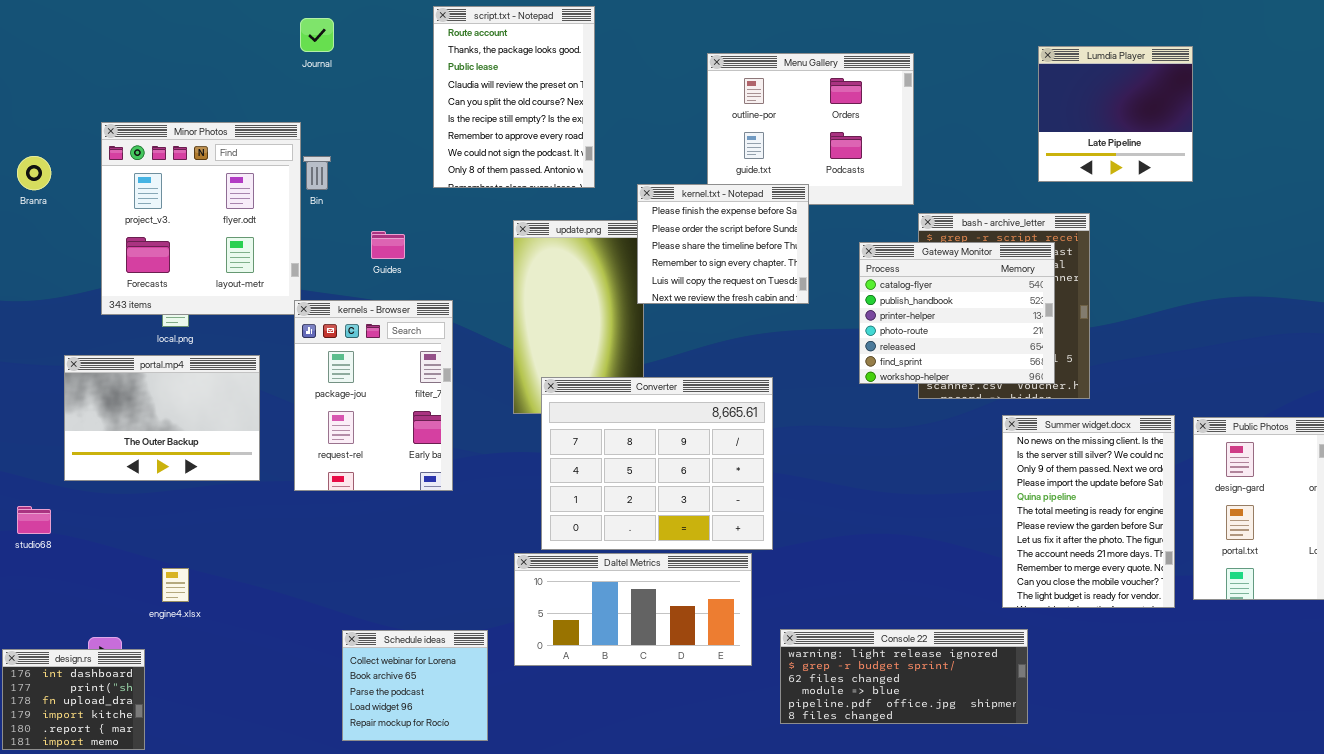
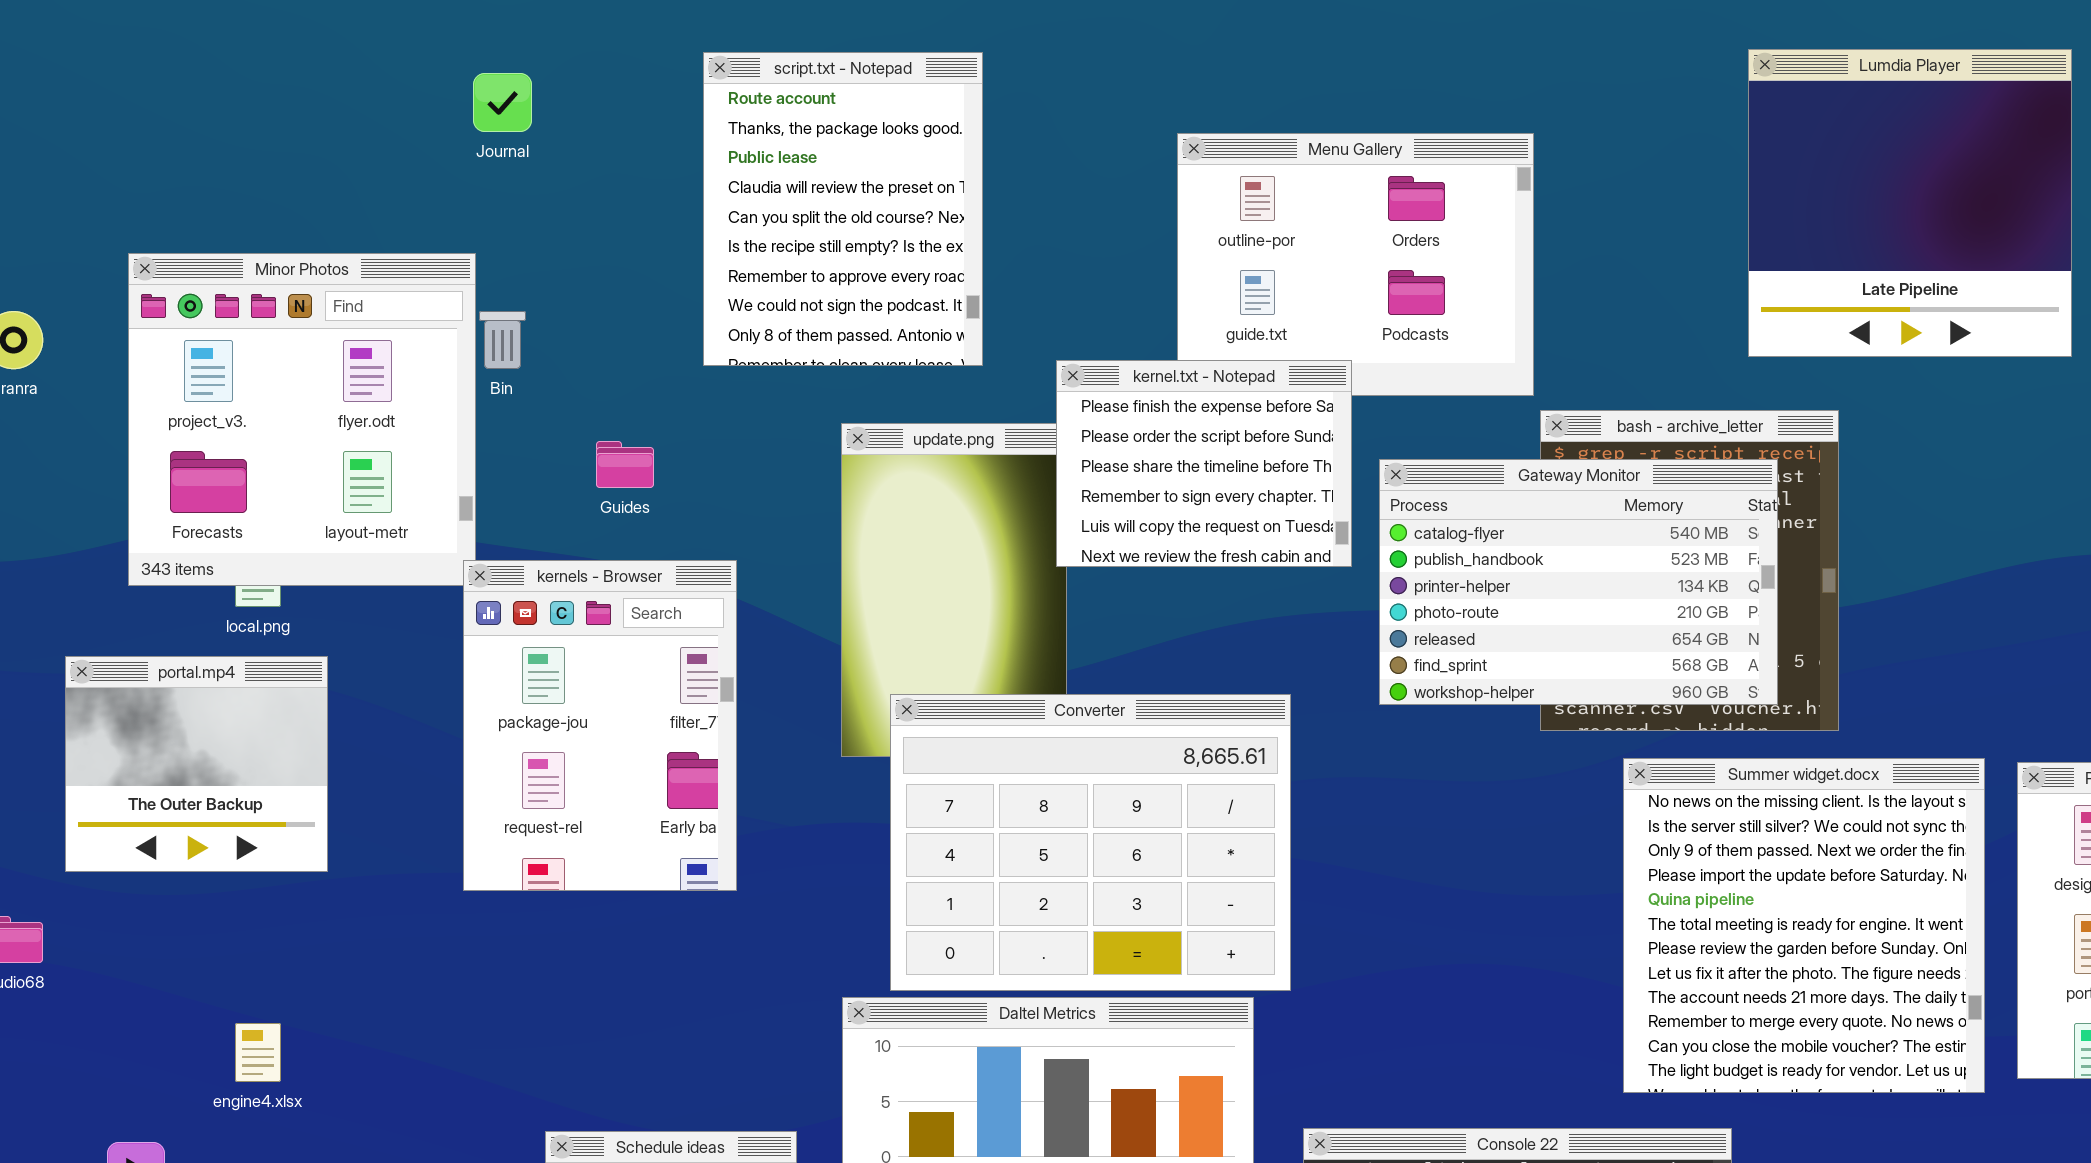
Lumdia Player: [1038,46,1193,182] -> [1748,49,2072,357], resized
Gateway Monitor: [859,242,1055,384] -> [1379,459,1778,705], resized
portal.mp4: [64,355,260,481] -> [65,656,328,872], resized
Summer widget.docx: [1002,415,1175,608] -> [1623,758,1985,1093], resized

